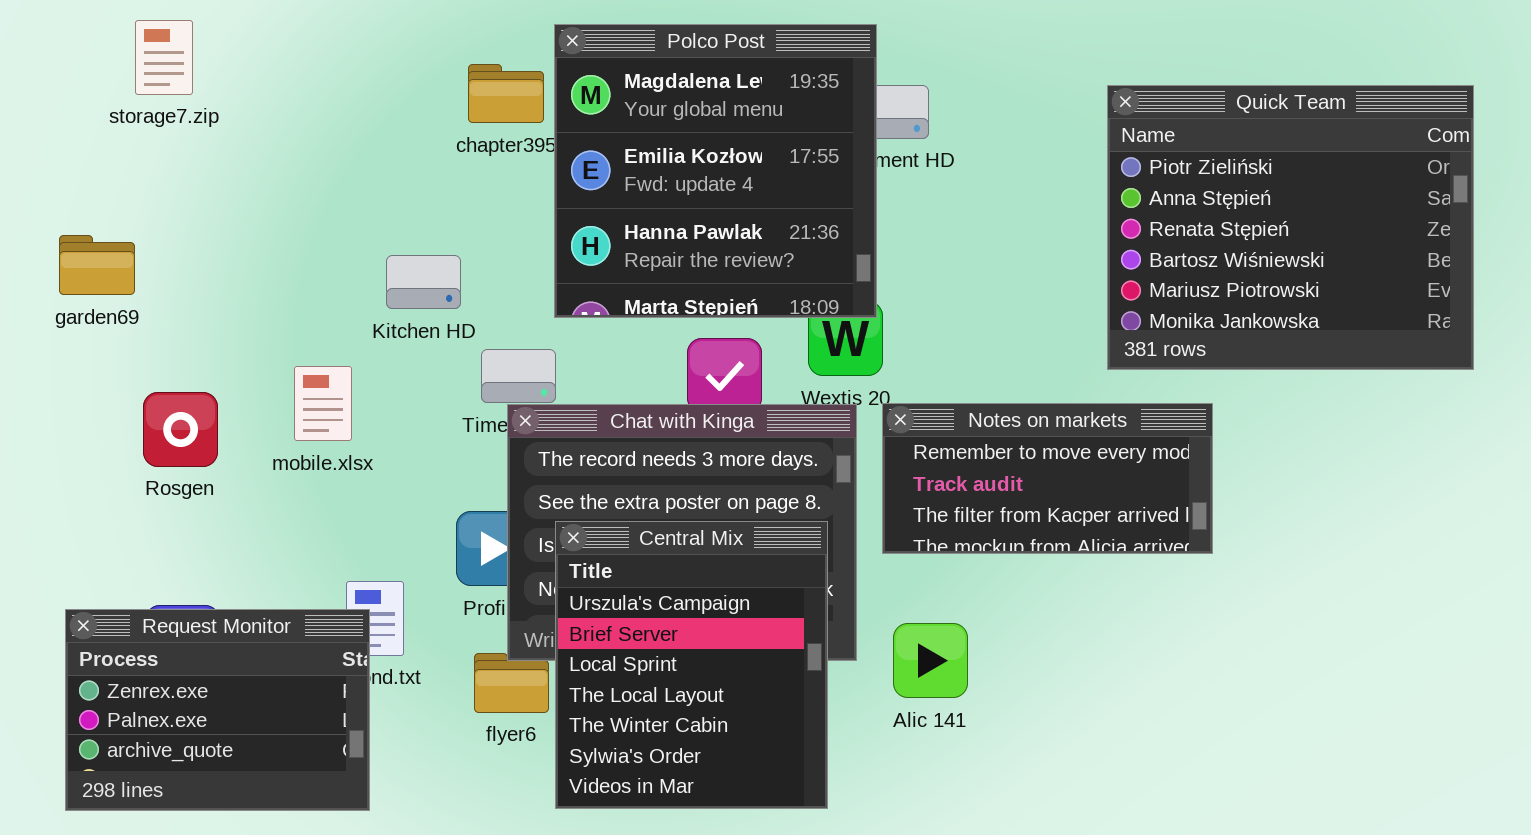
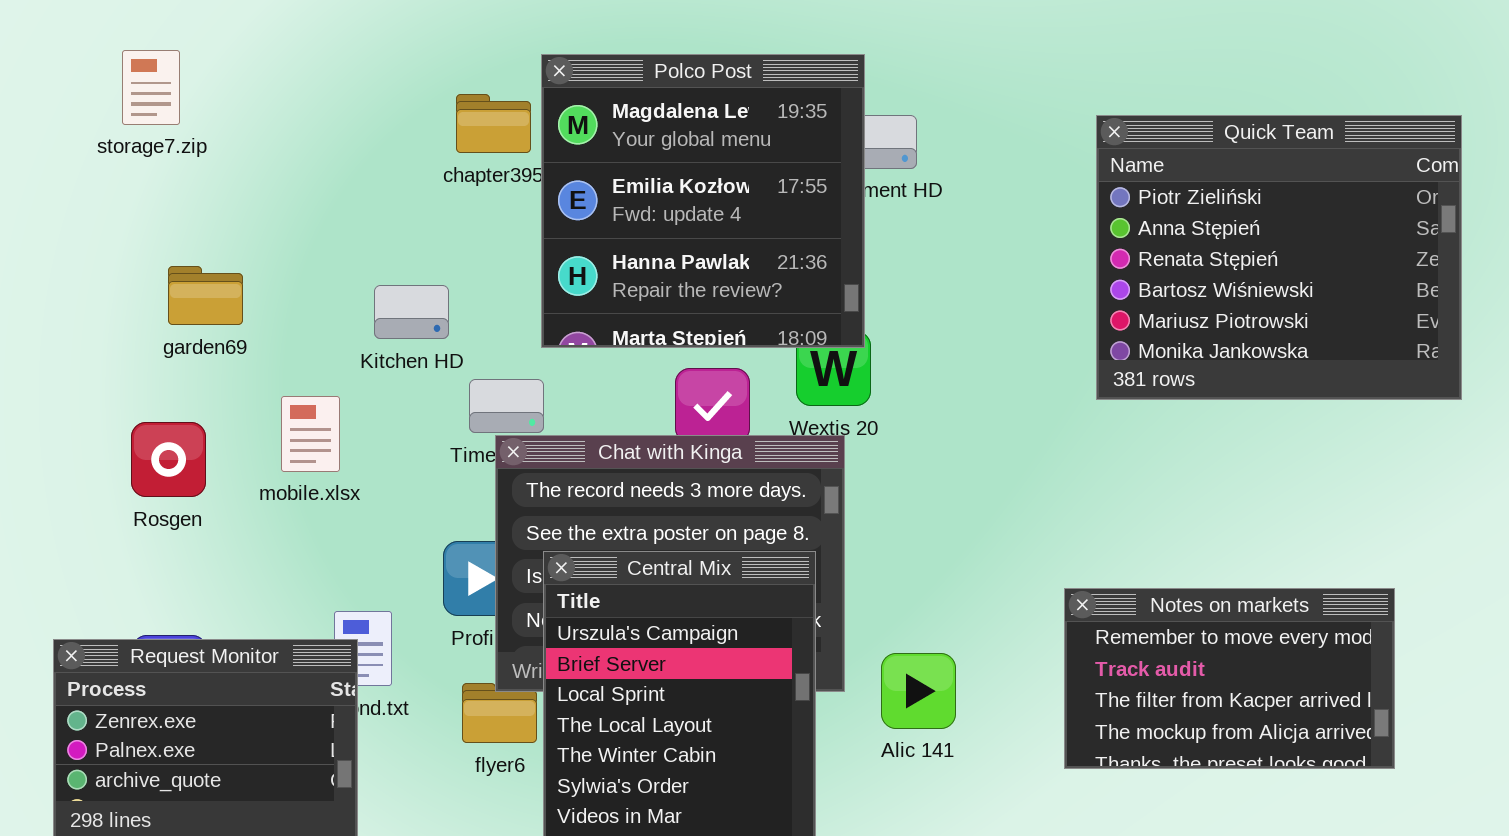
garden69: [59,235,135,295] -> [168,266,243,325], moved
Notes on markets: [882,403,1213,554] -> [1064,588,1395,769], moved, resized

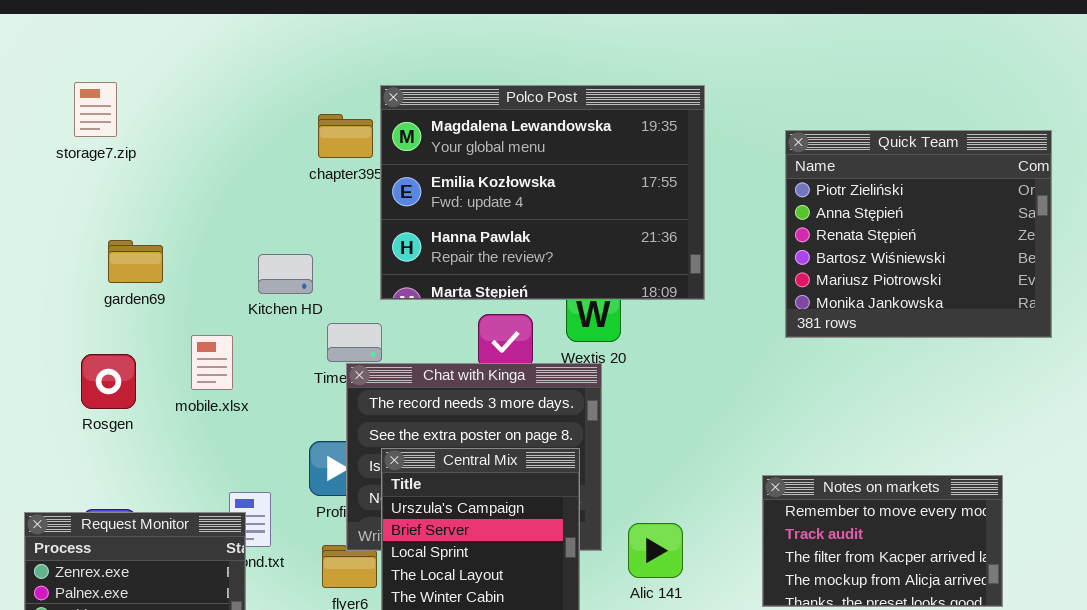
Polco Post: [541,54,865,348] -> [380,85,705,300], resized

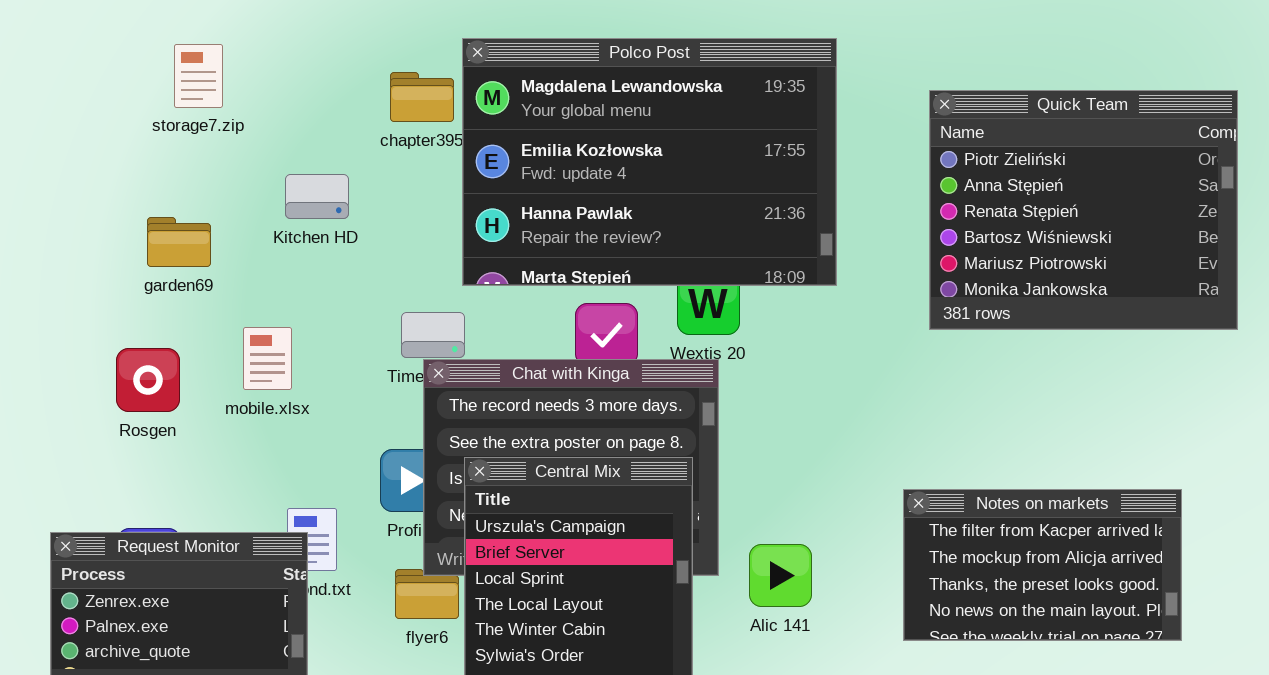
storage7.zip: [74,82,117,137] -> [174,44,223,108], moved
Kitchen HD: [258,254,313,294] -> [285,174,349,219], moved
Notes on markets: [762,475,1003,607] -> [903,489,1182,641], scrolled down 2 rows

